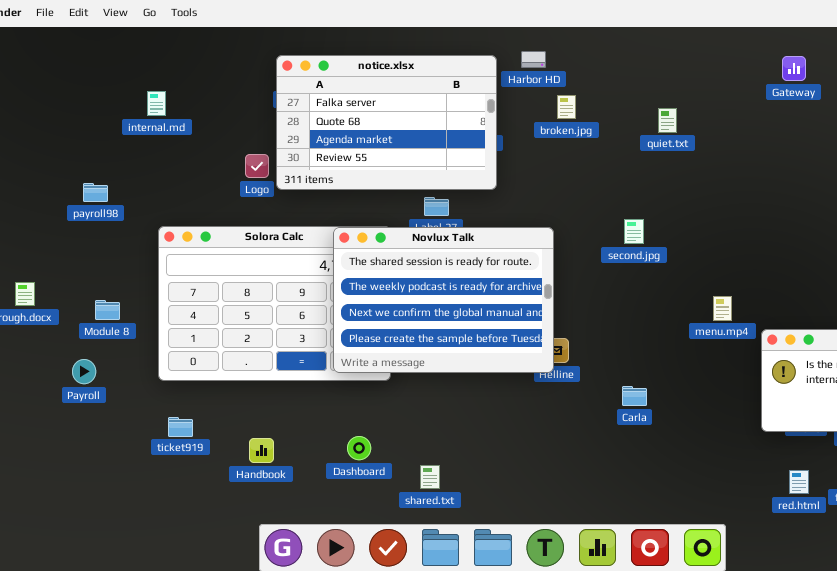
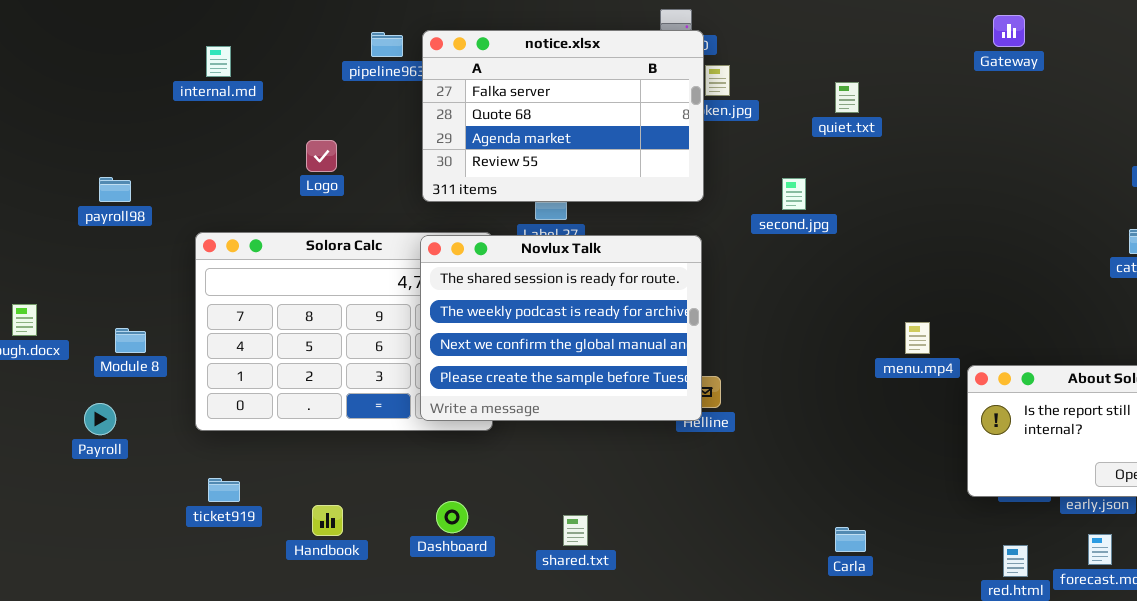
notice.xlsx: [276,55,497,190] -> [422,30,704,202], moved
internal.md: [147,91,166,116] -> [206,46,231,77], moved
second.jpg: [624,219,644,244] -> [782,178,806,210], moved
Carla: [622,386,647,406] -> [835,527,866,552], moved
shared.txt: [420,465,440,489] -> [563,515,588,546], moved

